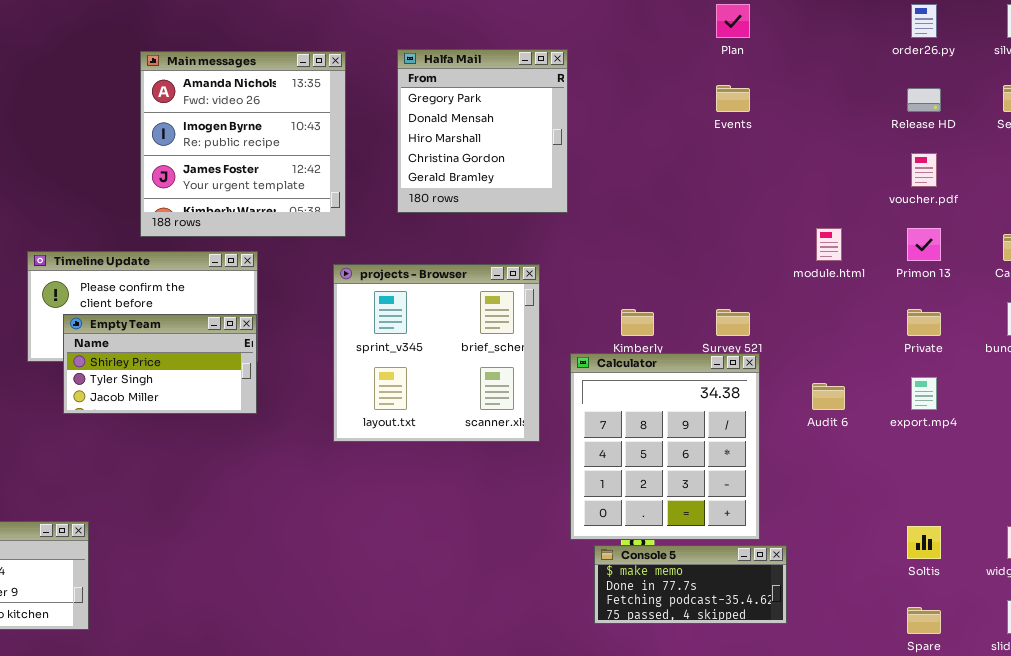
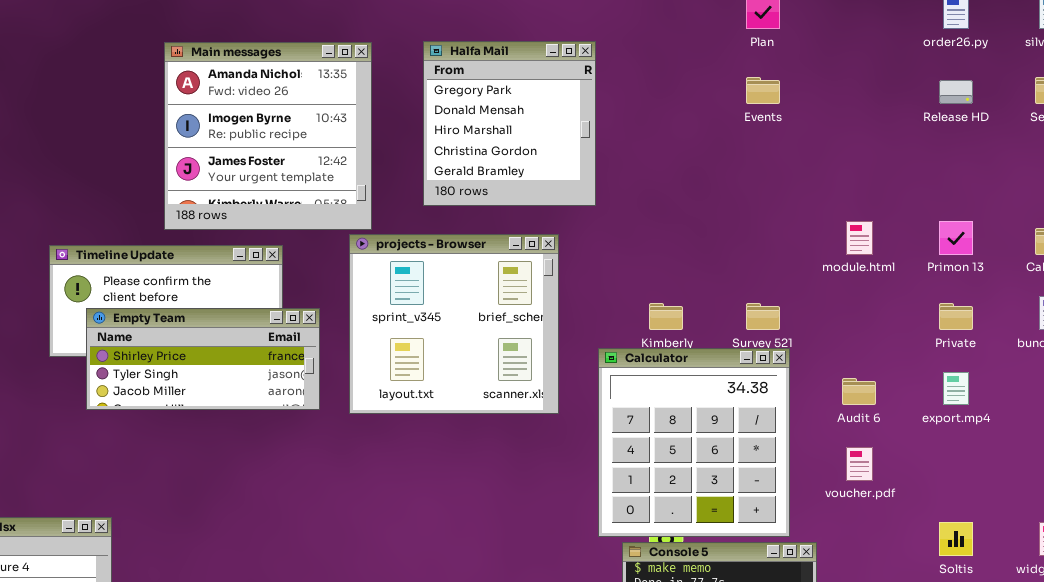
voucher.pdf: [911,153,937,187] -> [846,447,873,481], moved
projects - Browser: [333,264,540,442] -> [349,234,559,414], moved
Empty Team: [63,314,257,414] -> [86,308,320,410], resized

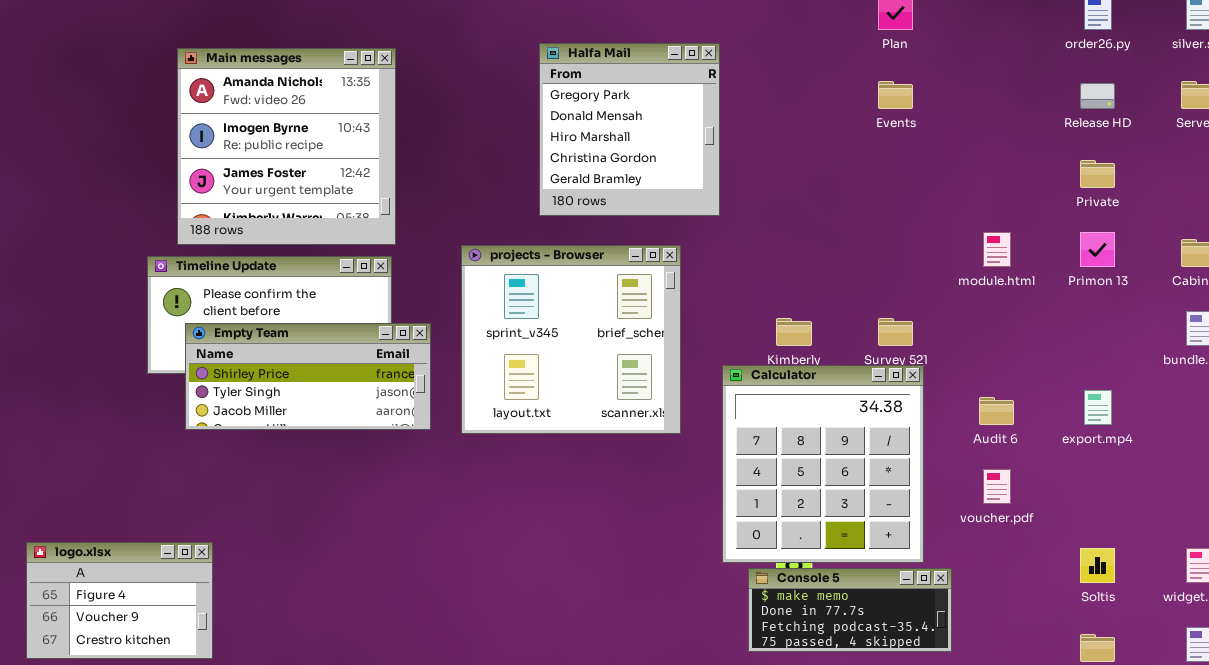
Main messages: [164,42,372,230] -> [177,48,396,245], moved
Private: [939,303,973,330] -> [1080,160,1115,188], moved

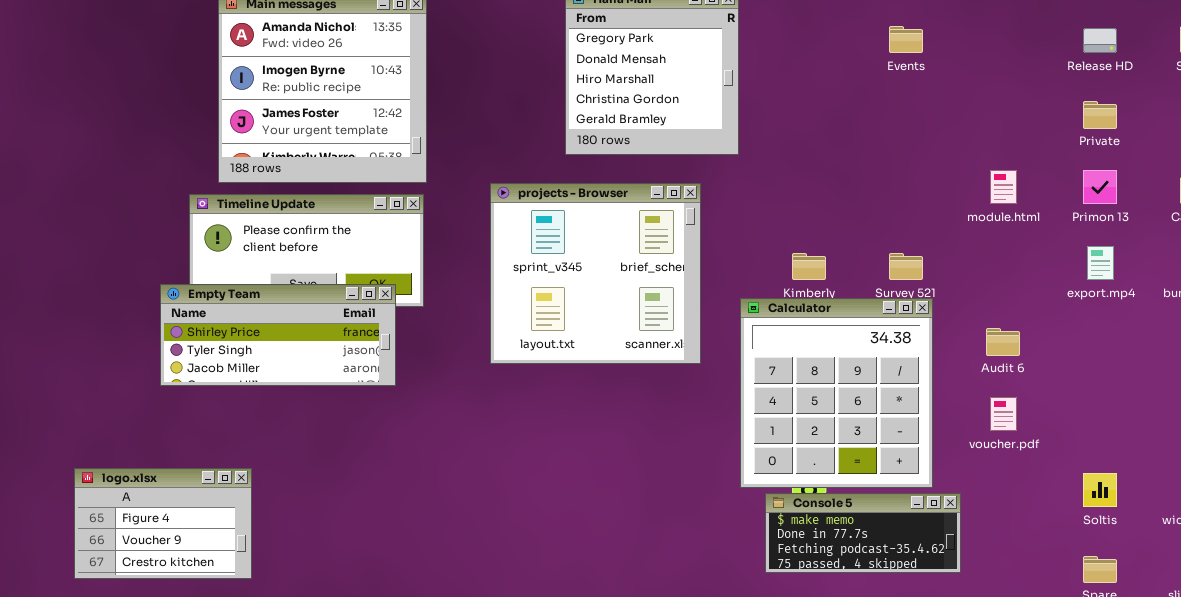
Empty Team: [185,323,431,430] -> [160,284,396,386], moved
export.mp4: [1084,390,1112,425] -> [1087,246,1114,280], moved

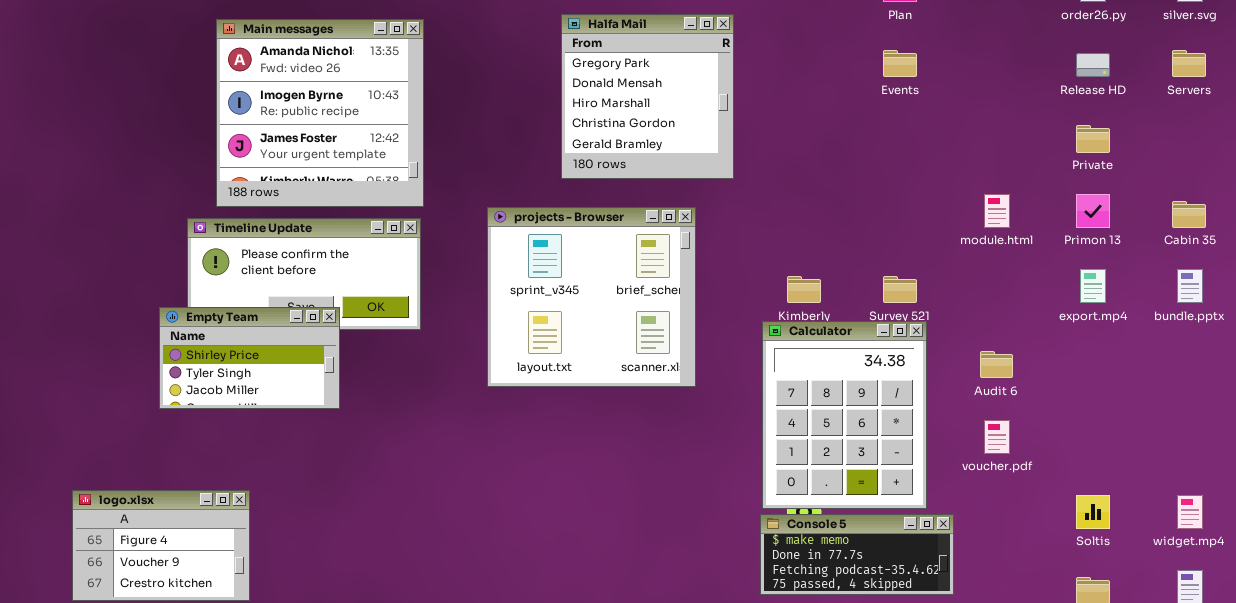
Empty Team: [160,284,396,386] -> [159,307,340,409], resized
Calculator: [740,298,933,488] -> [762,321,927,509], resized

